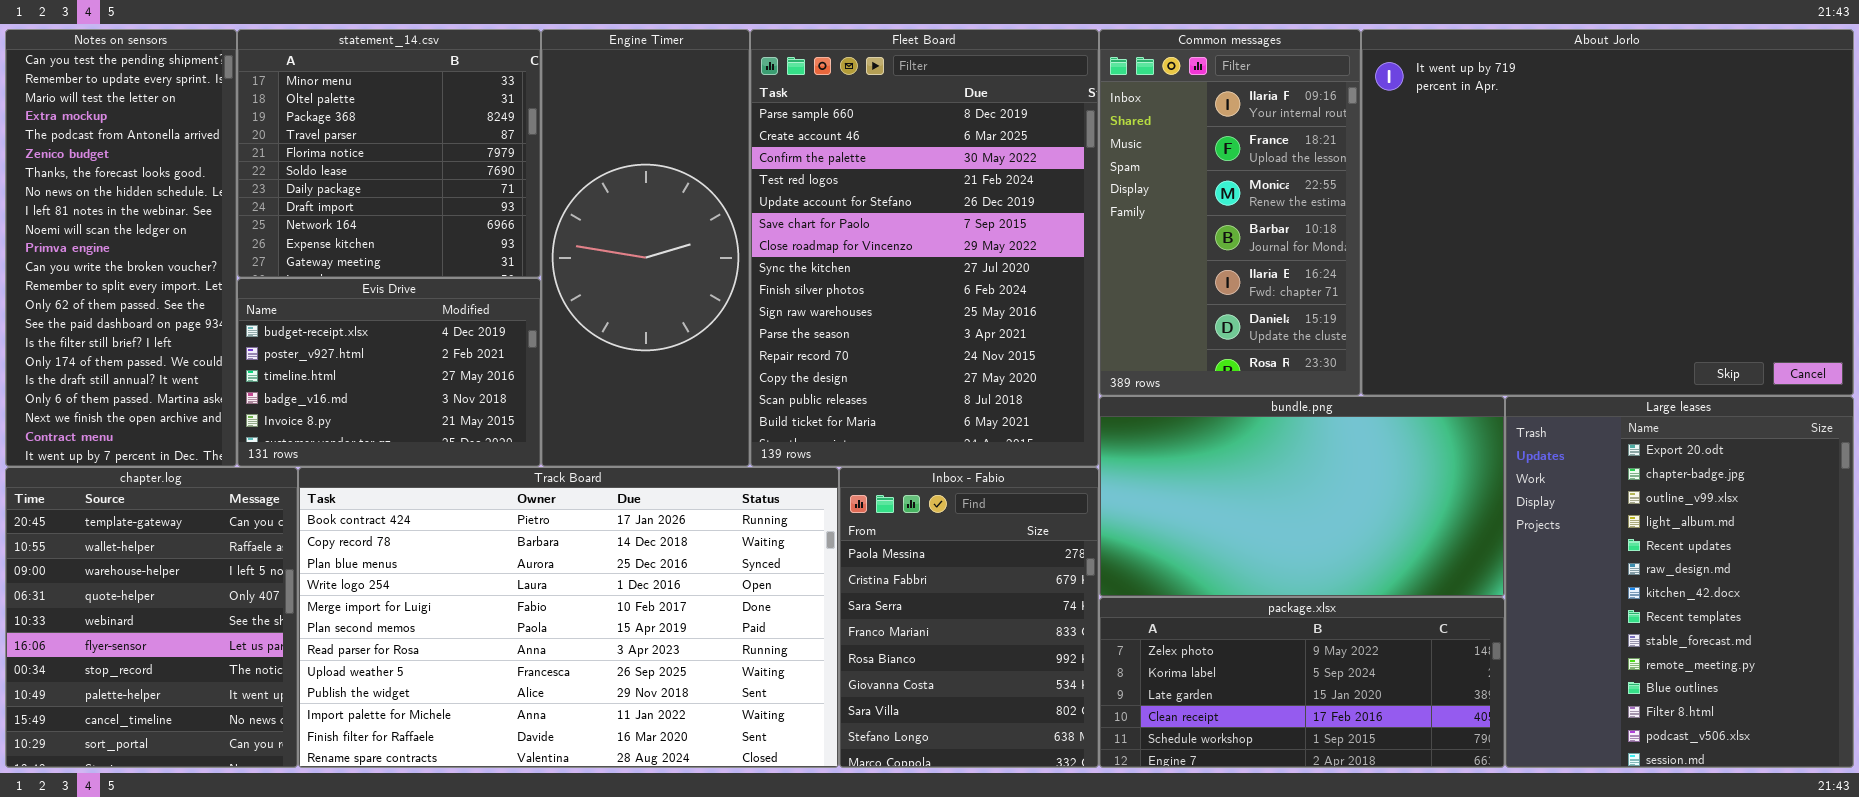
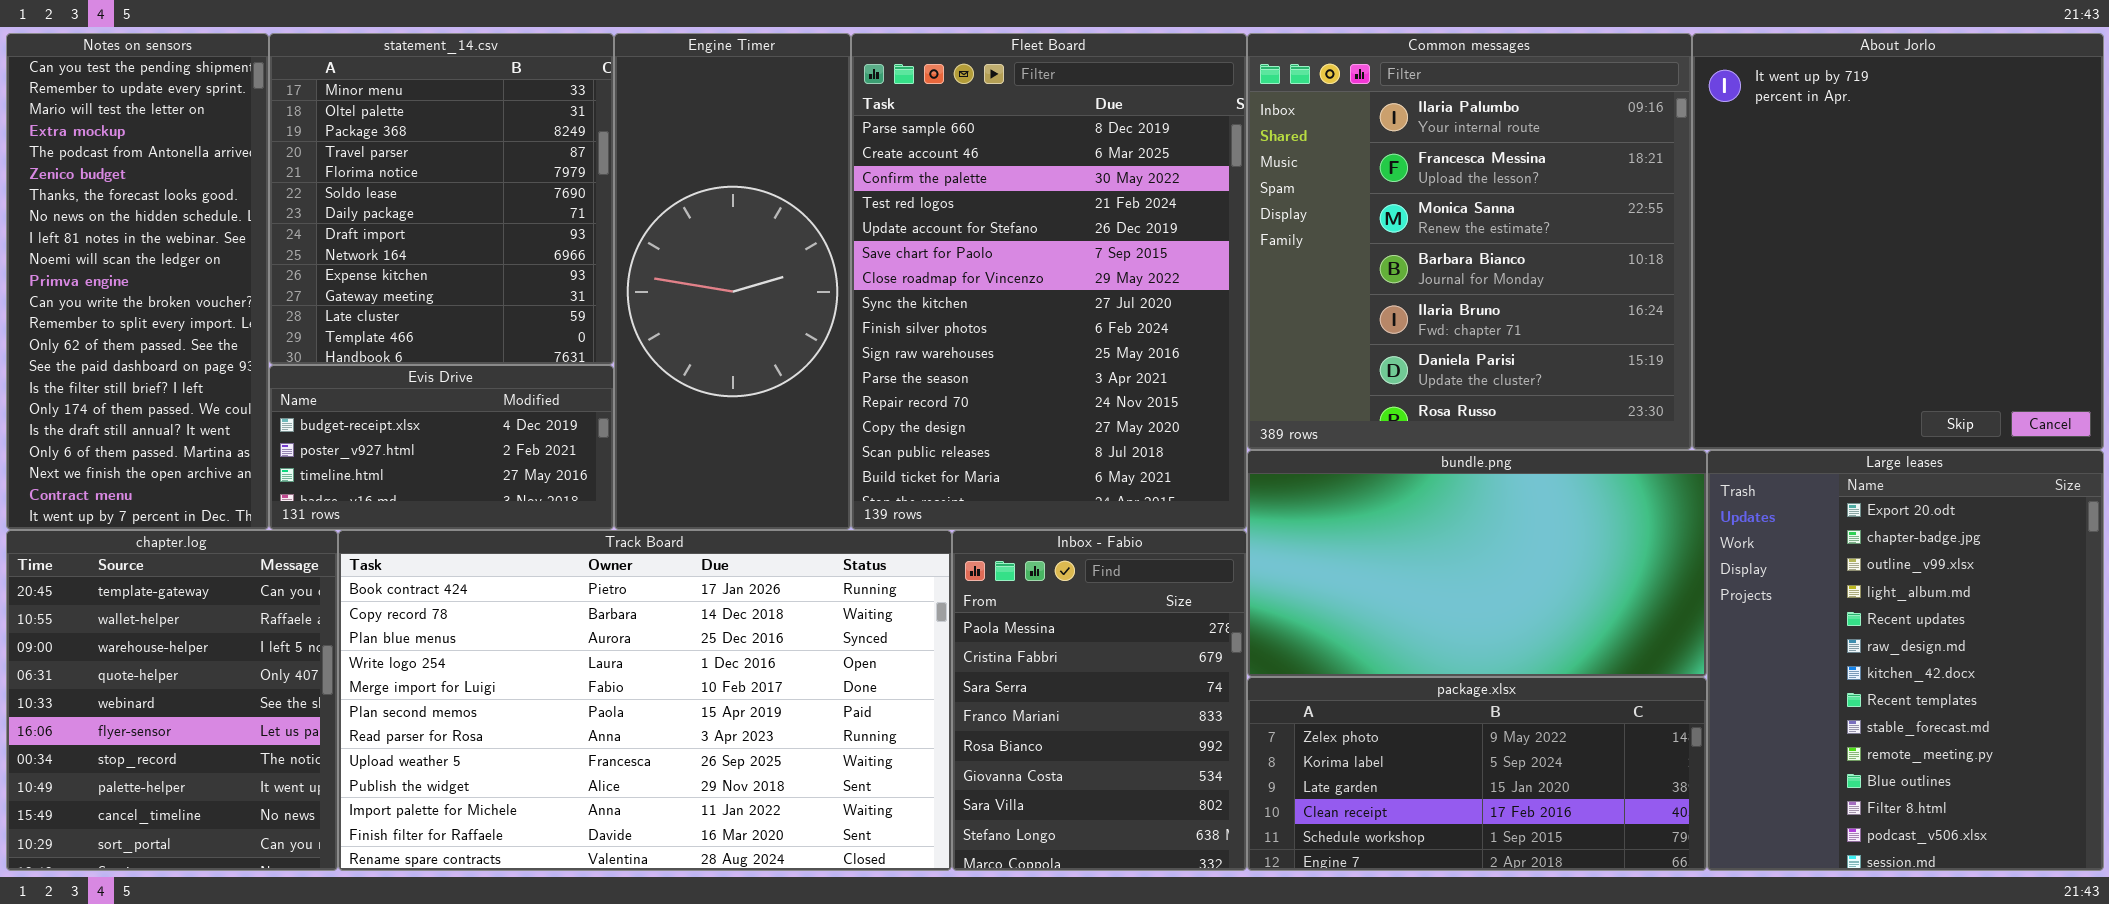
statement_14.csv: [237,29,541,278] -> [269,33,614,365], resized
Common messages: [1099,29,1361,396] -> [1247,33,1692,450], resized
About Jorlo: [1361,29,1854,396] -> [1692,33,2104,450], resized
Evis Drive: [237,278,541,467] -> [269,365,614,530], resized

